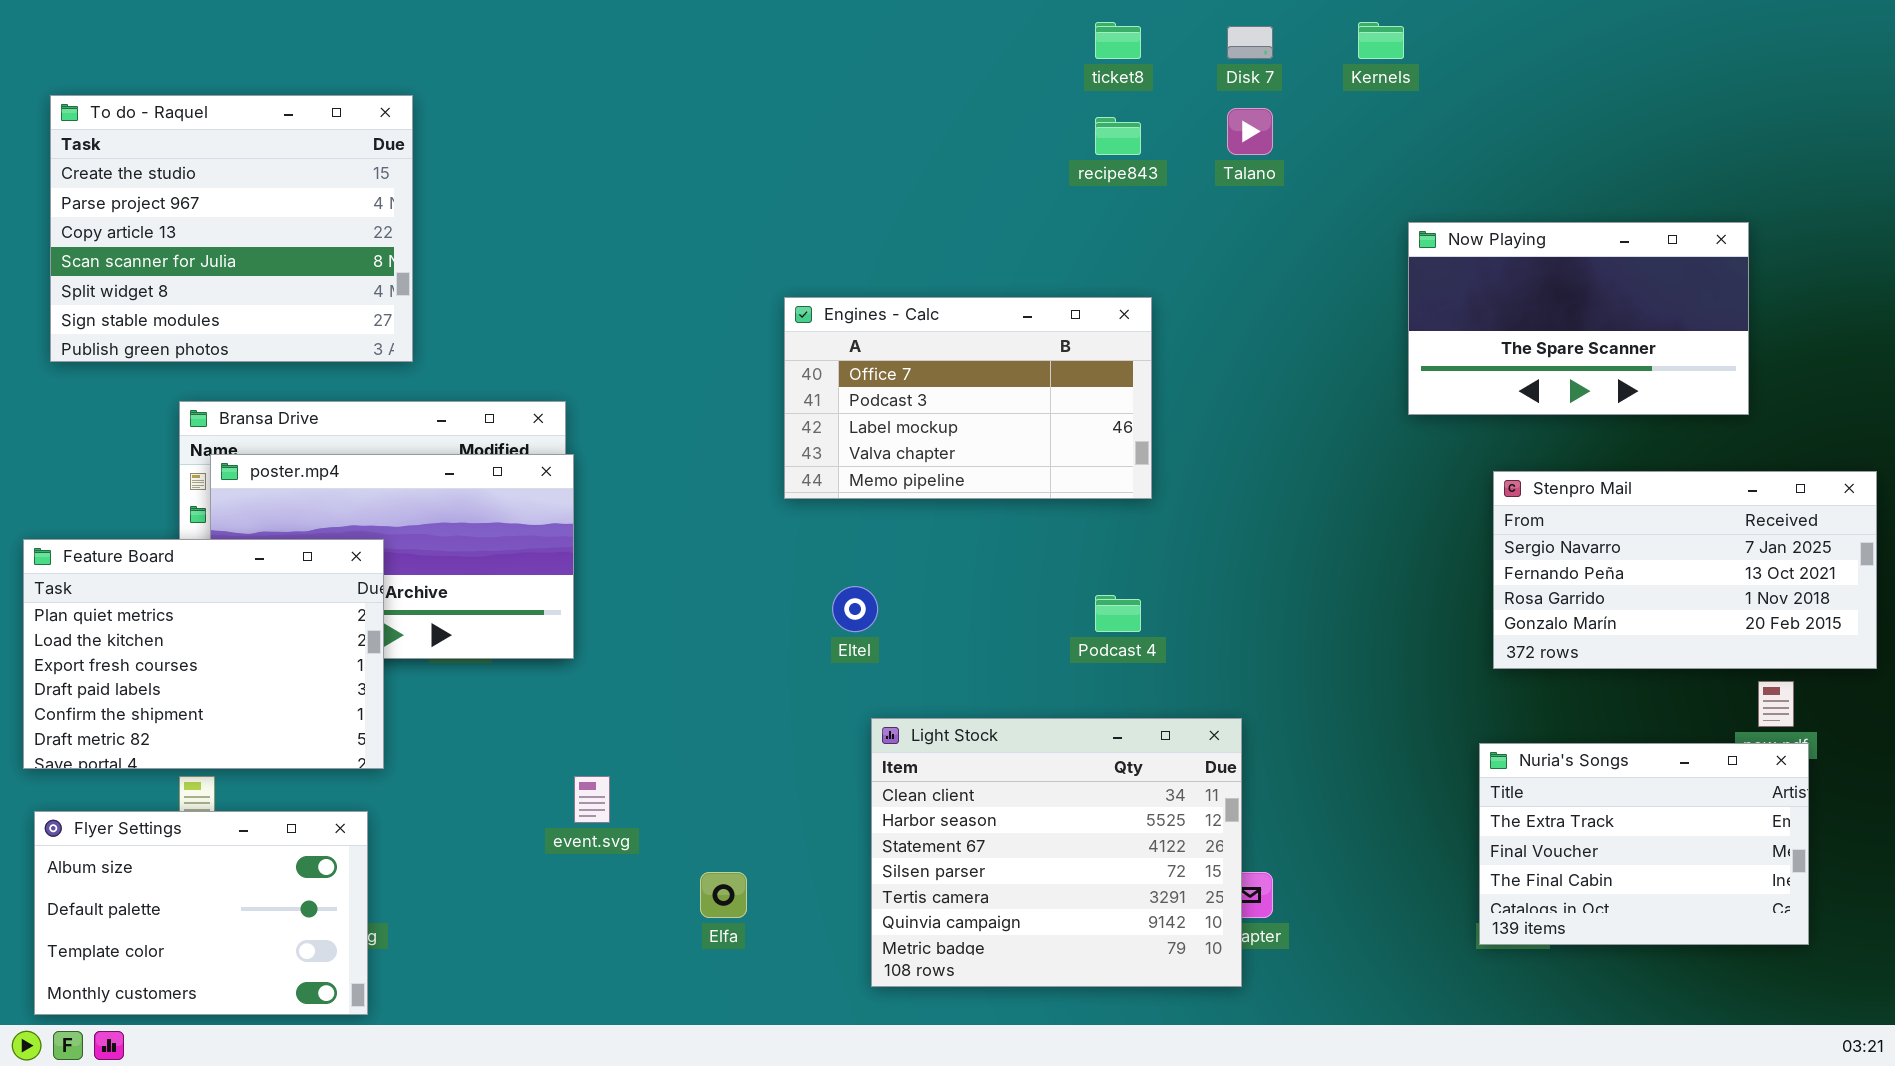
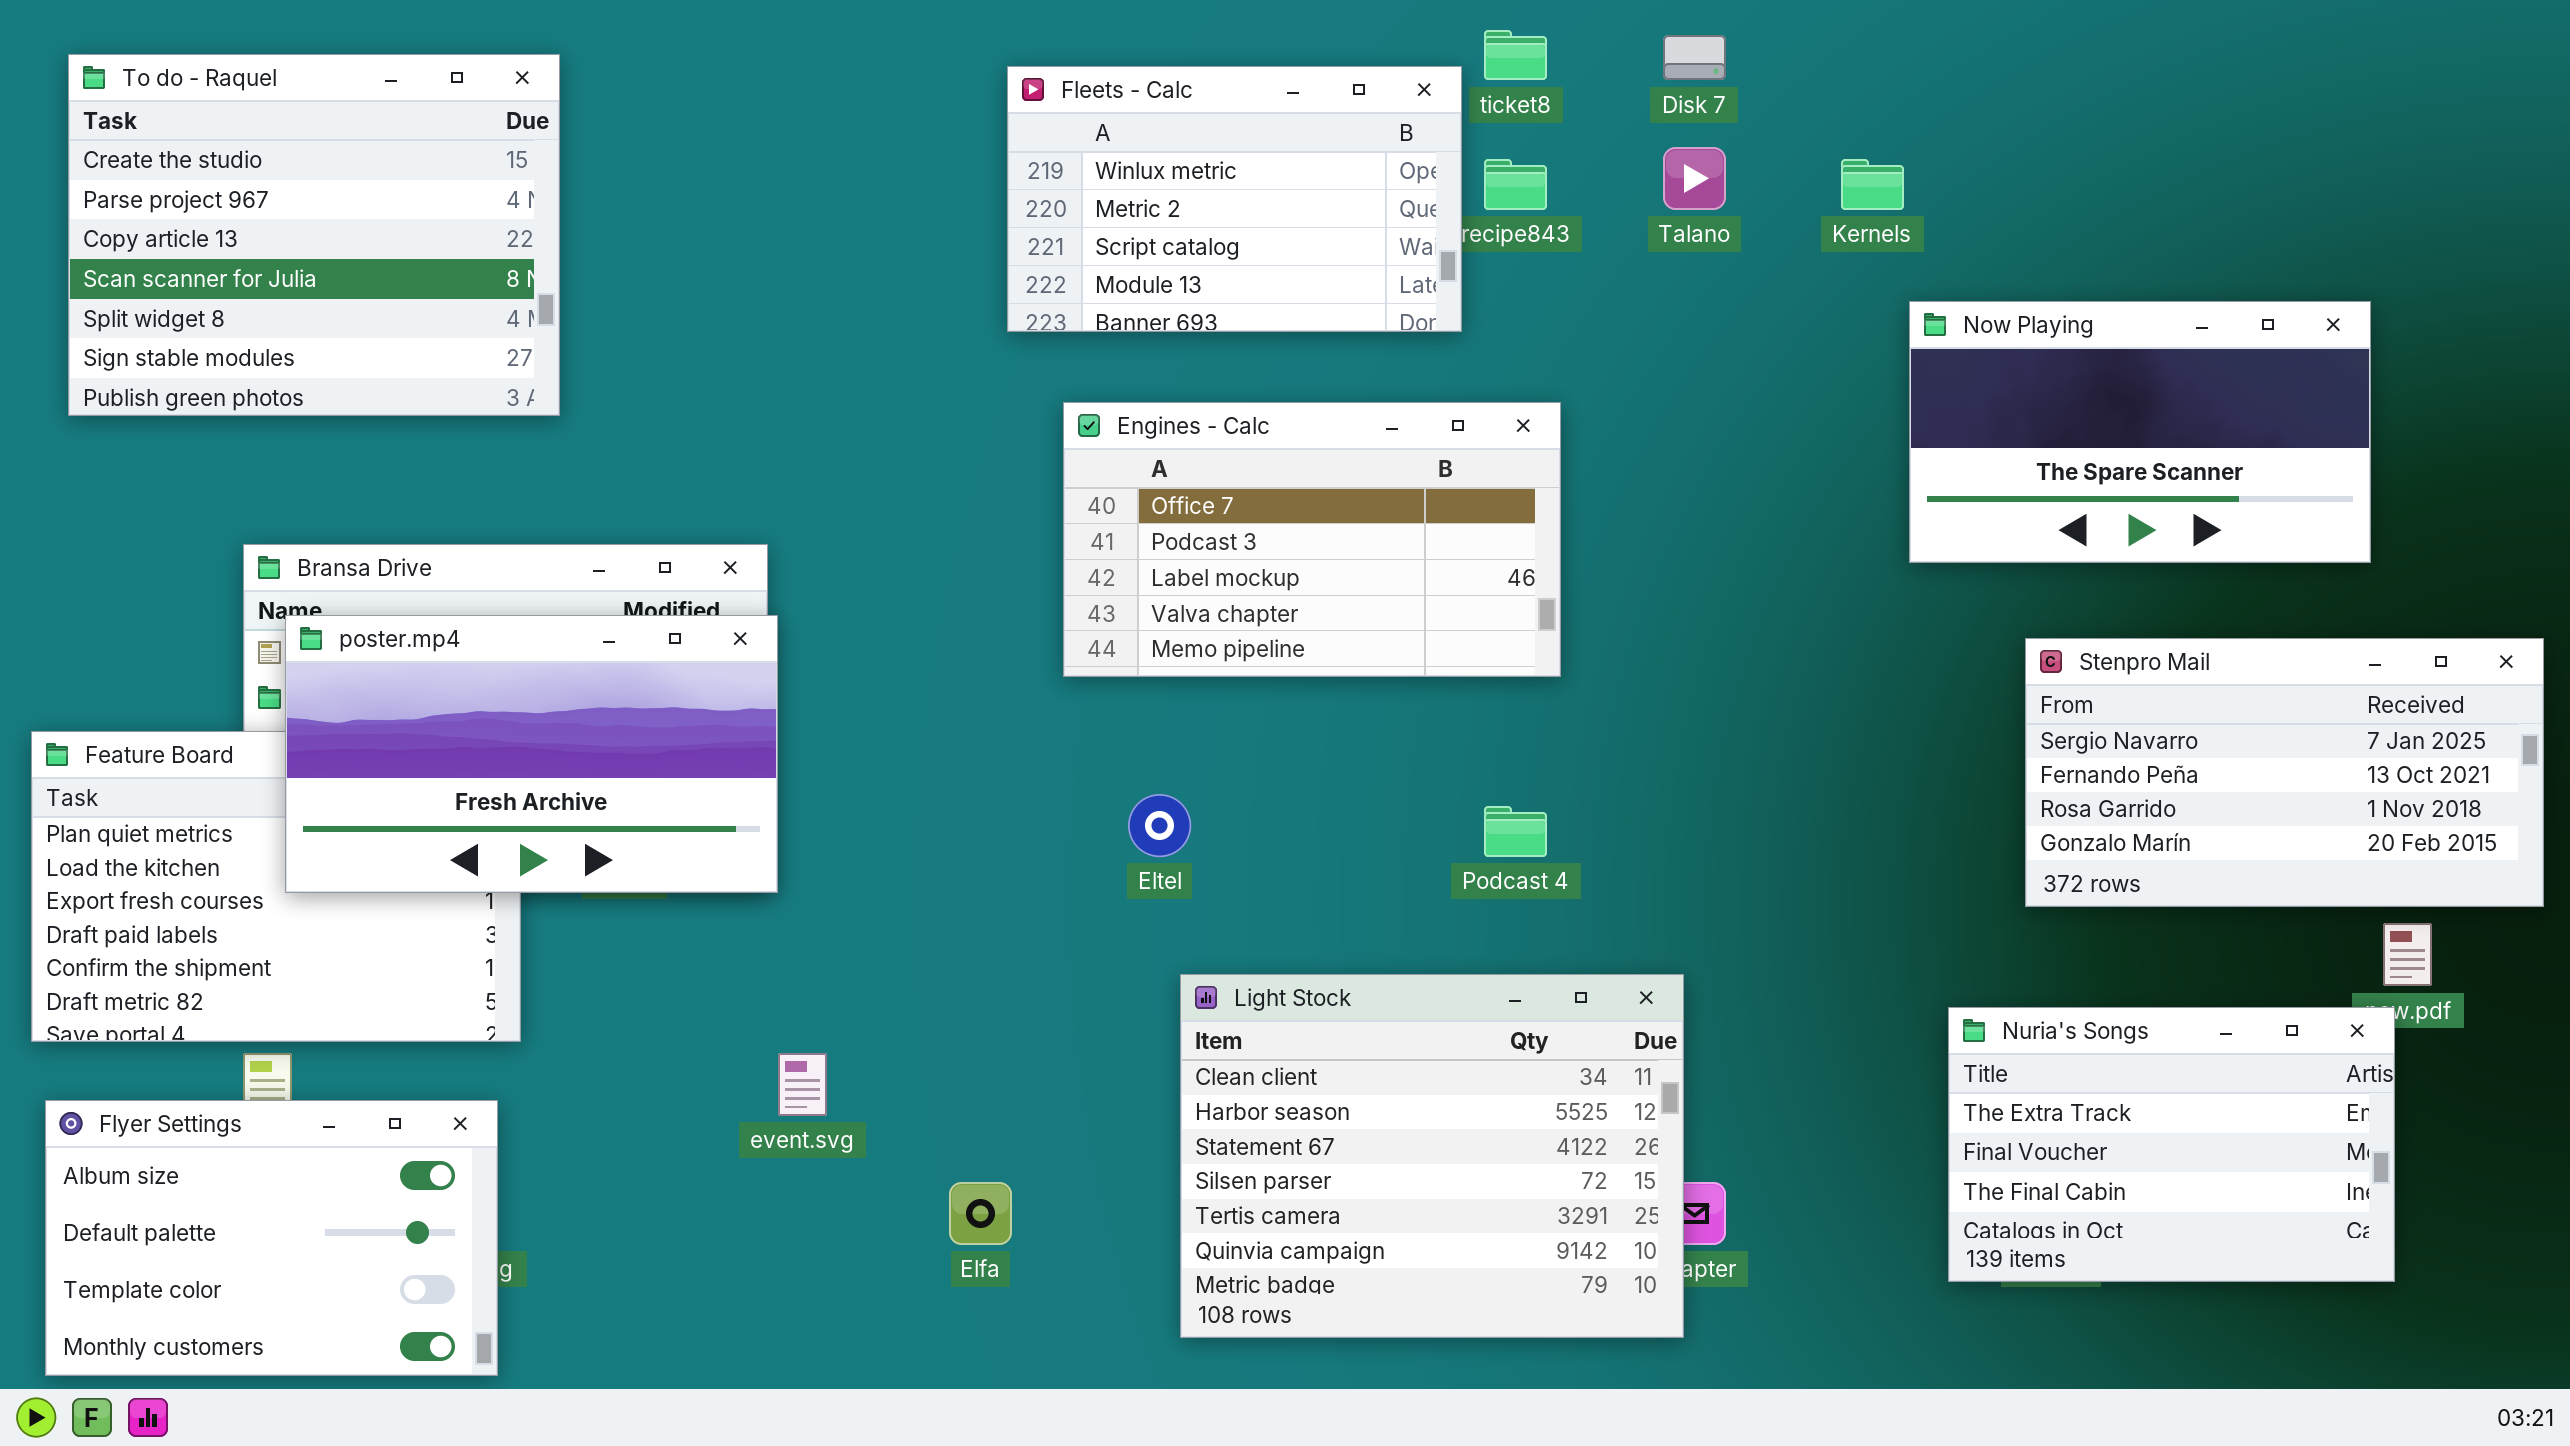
Kernels: [1358,22,1404,59] -> [1841,159,1904,210], moved
Fleets - Calc: none -> [1007,66,1462,332], opened
To do - Raquel: [50,95,413,362] -> [68,54,560,416], moved
poster.mp4: [210,454,574,659] -> [285,615,778,893], raised
Nuria's Songs: [1479,743,1809,945] -> [1948,1007,2395,1282], moved

